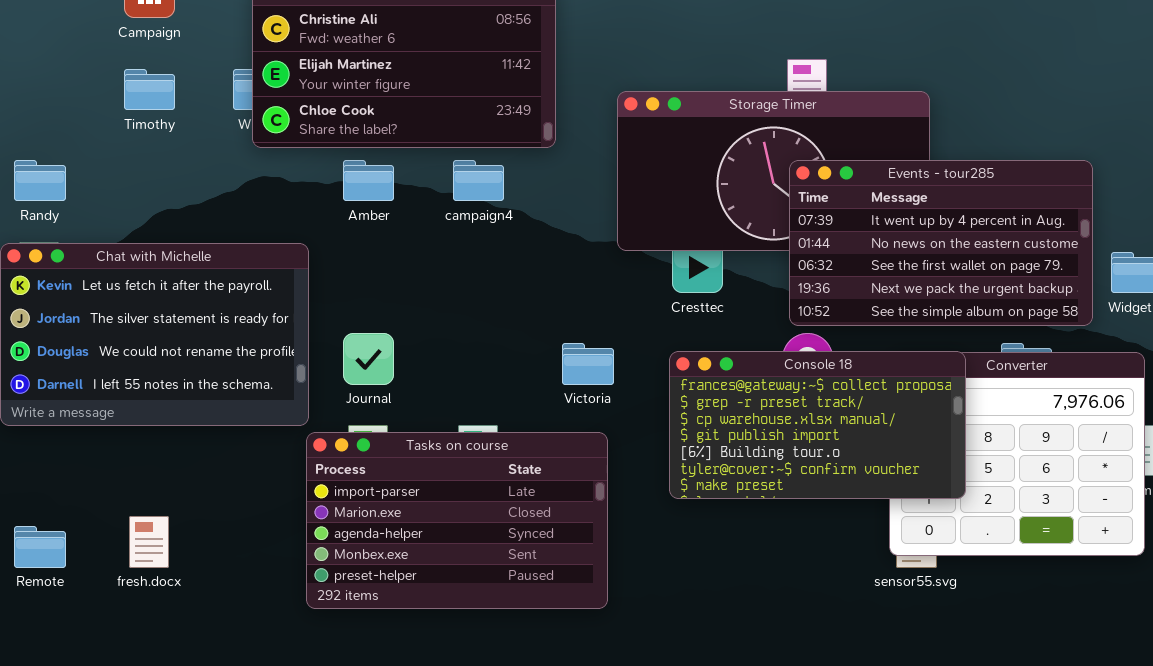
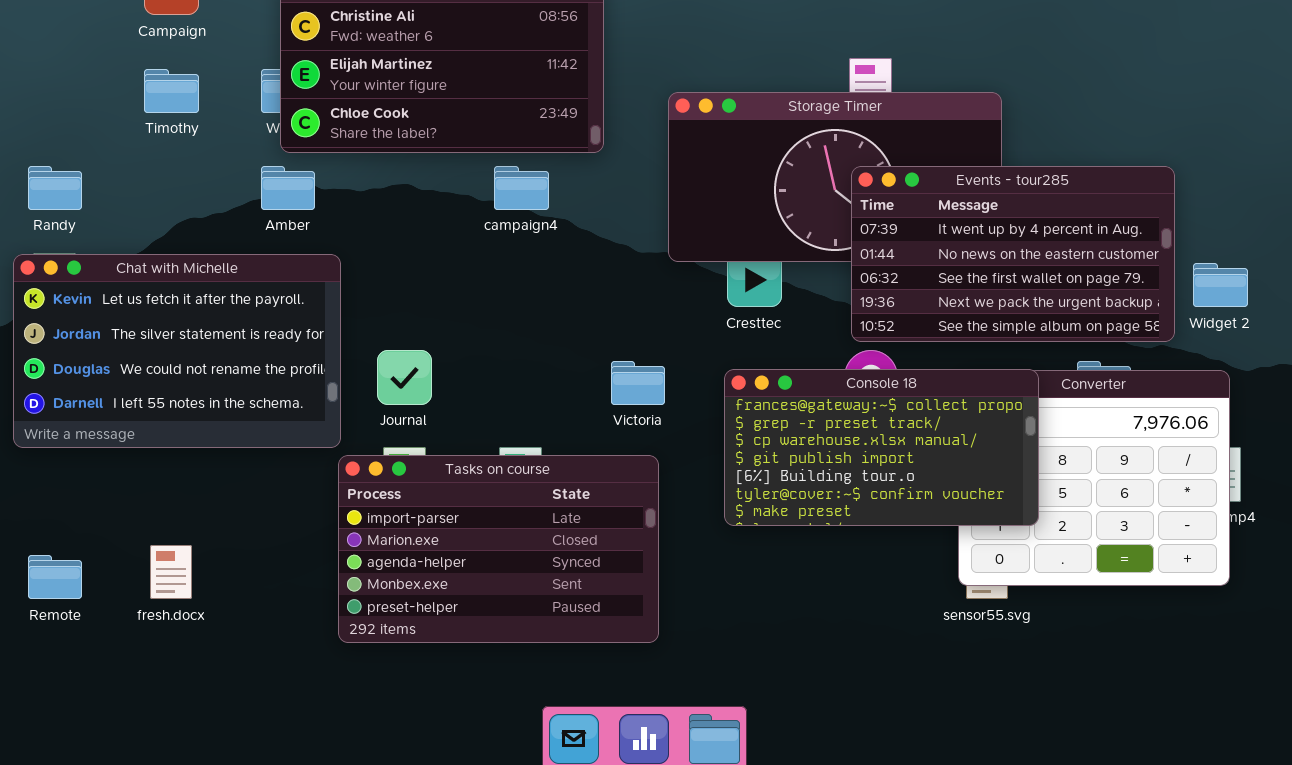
Amber: [343,160,394,201] -> [261,166,315,210], moved

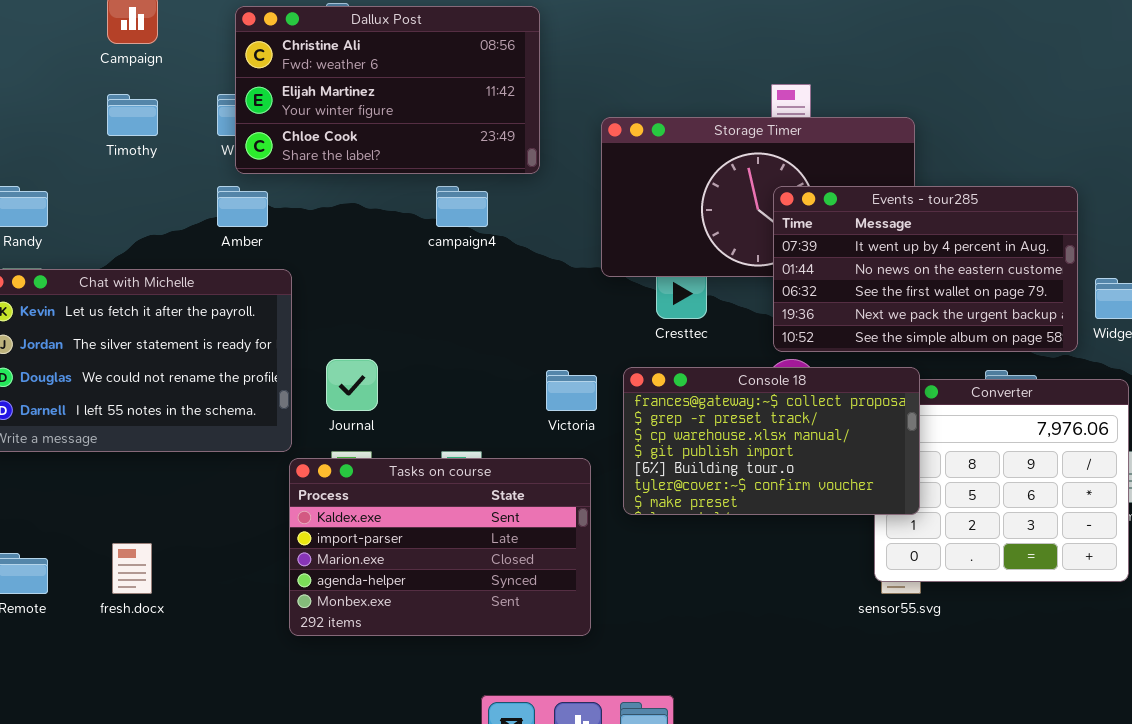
Console 18: [724,369,1039,526] -> [623,367,920,515], moved
Tasks on course: [338,455,659,643] -> [289,458,591,636], scrolled up 1 row

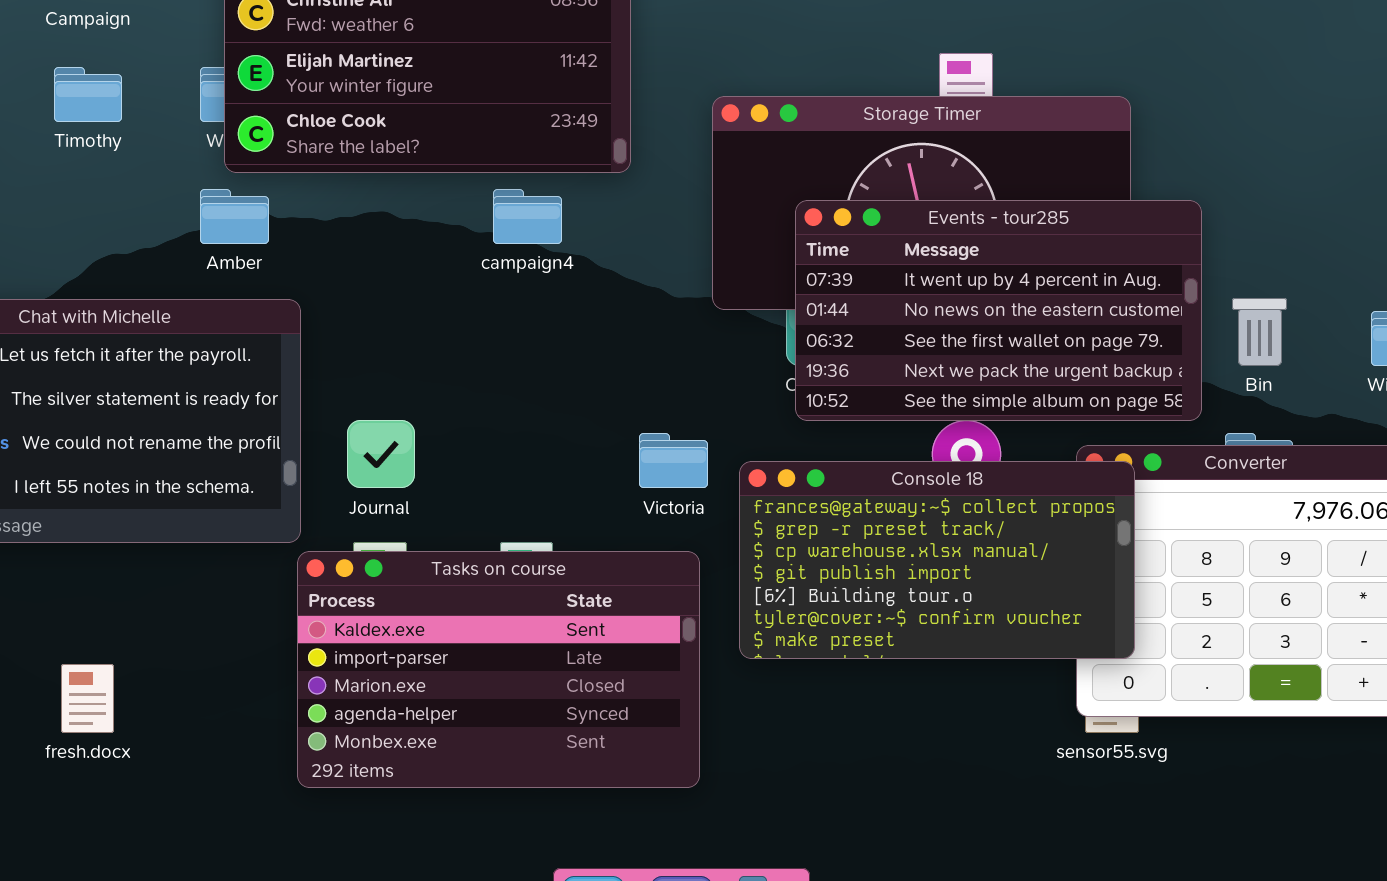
Events - tour285: [773,186,1078,352] -> [795,200,1202,421], moved
Console 18: [623,367,920,515] -> [739,461,1135,659], moved

